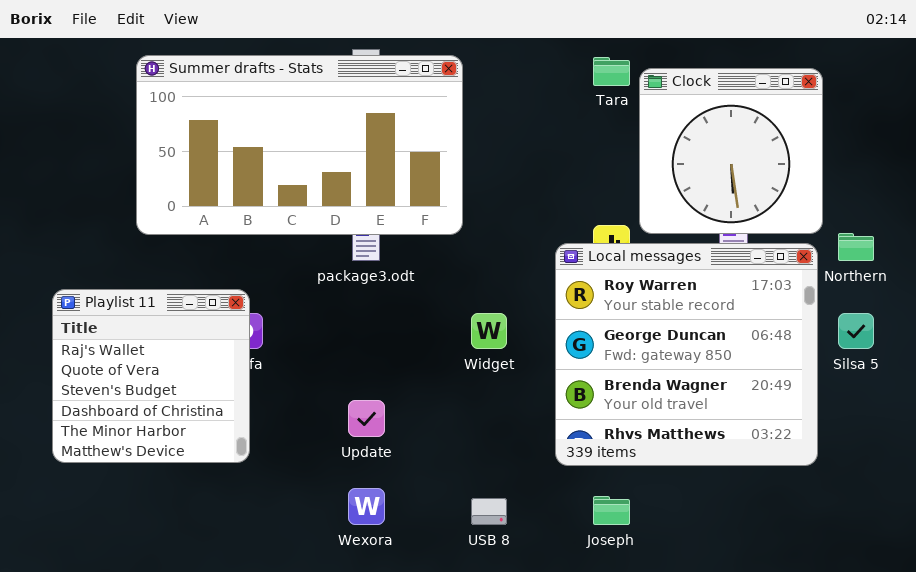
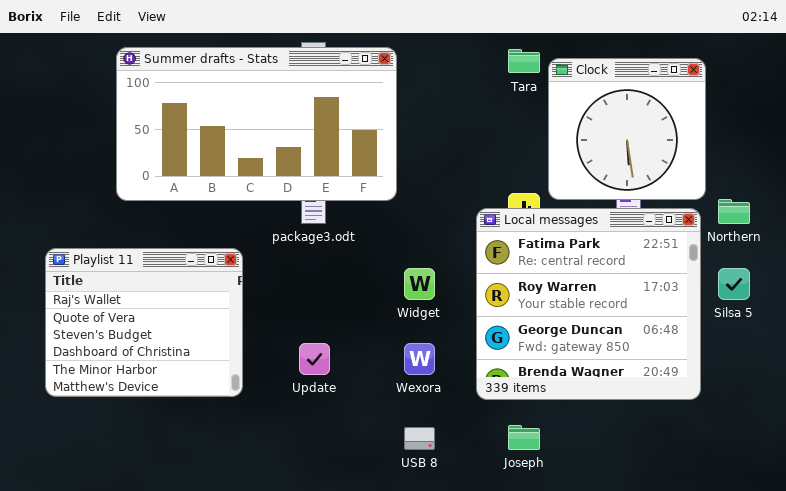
Local messages: [555,243,818,466] -> [476,208,701,400], scrolled up 1 row
Playlist 11: [52,289,250,463] -> [45,248,243,397], resized
Wexora: [348,488,385,525] -> [404,343,435,375], moved

